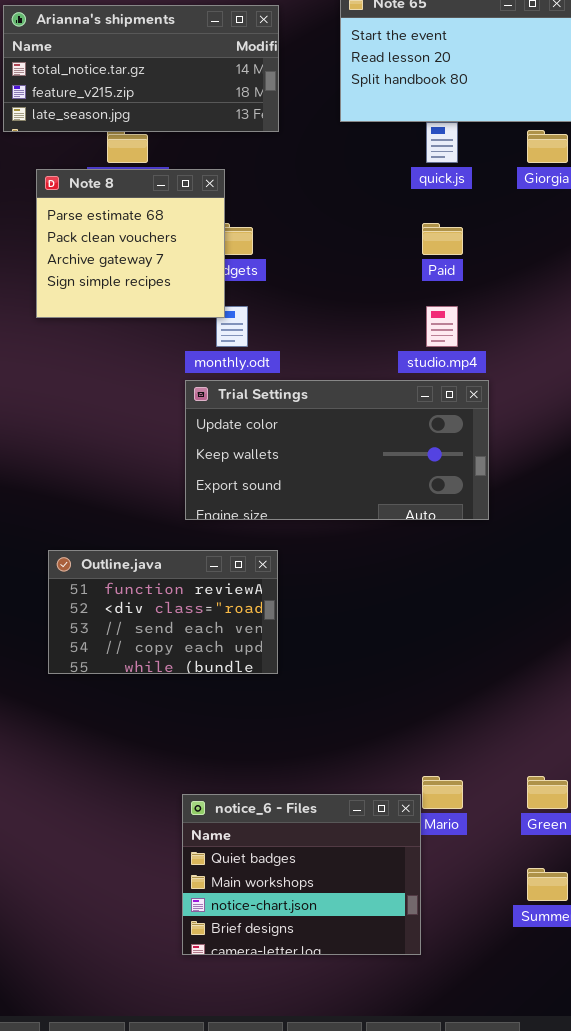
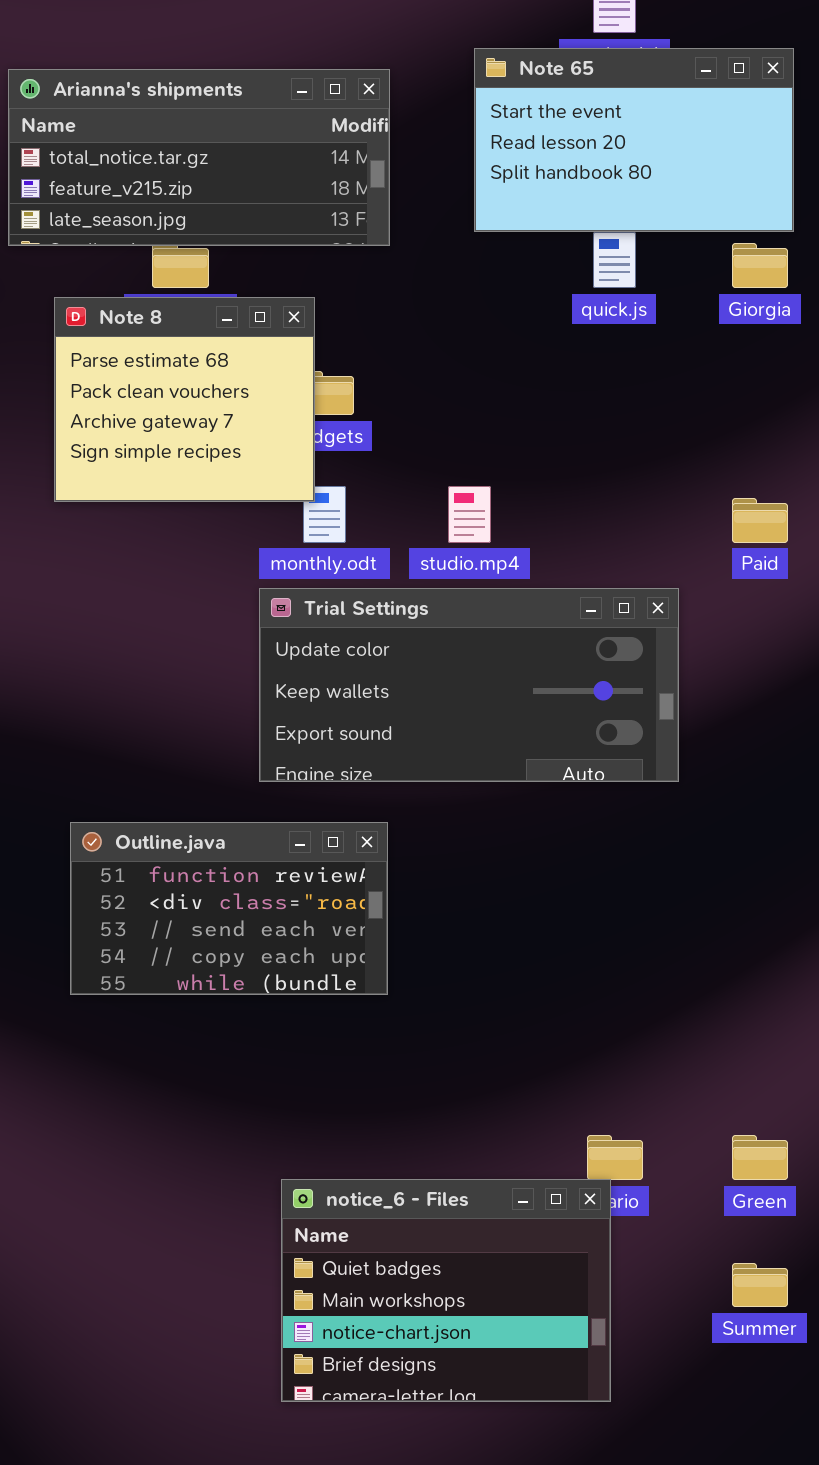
Paid: [422,223,463,255] -> [732,498,788,543], moved
studio.mp4: [426,306,458,347] -> [448,486,491,543], moved
notice_6 - Files: [182,794,421,955] -> [281,1179,611,1402], moved

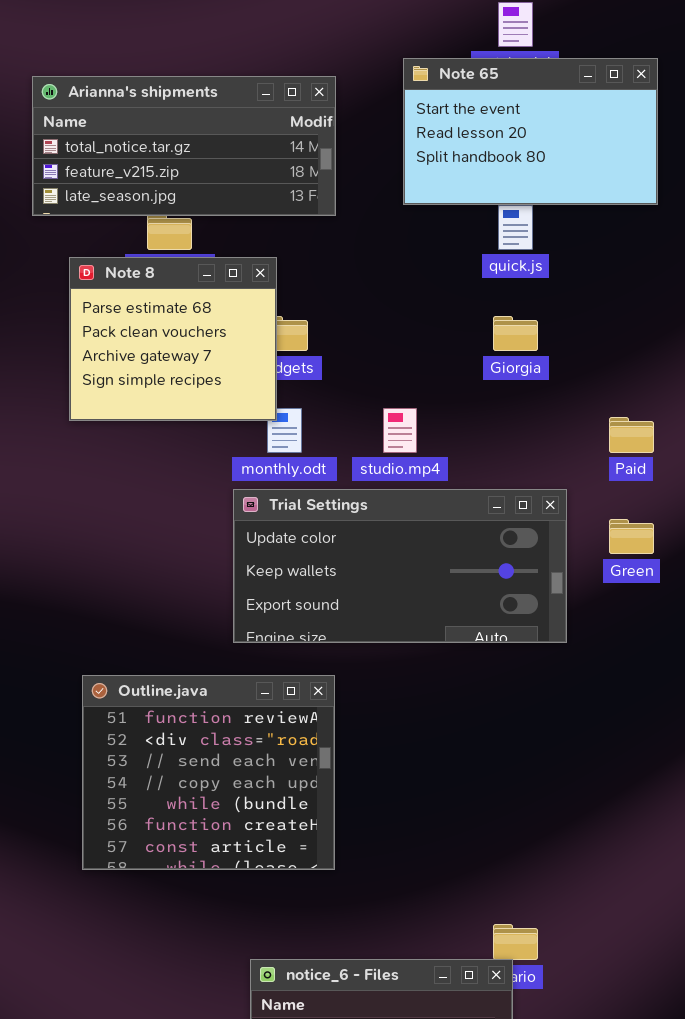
Giorgia: [732,243,788,288] -> [493,316,538,351], moved
Outline.java: [70,822,388,995] -> [82,675,335,870], resized
Green: [732,1135,788,1180] -> [609,519,654,554], moved

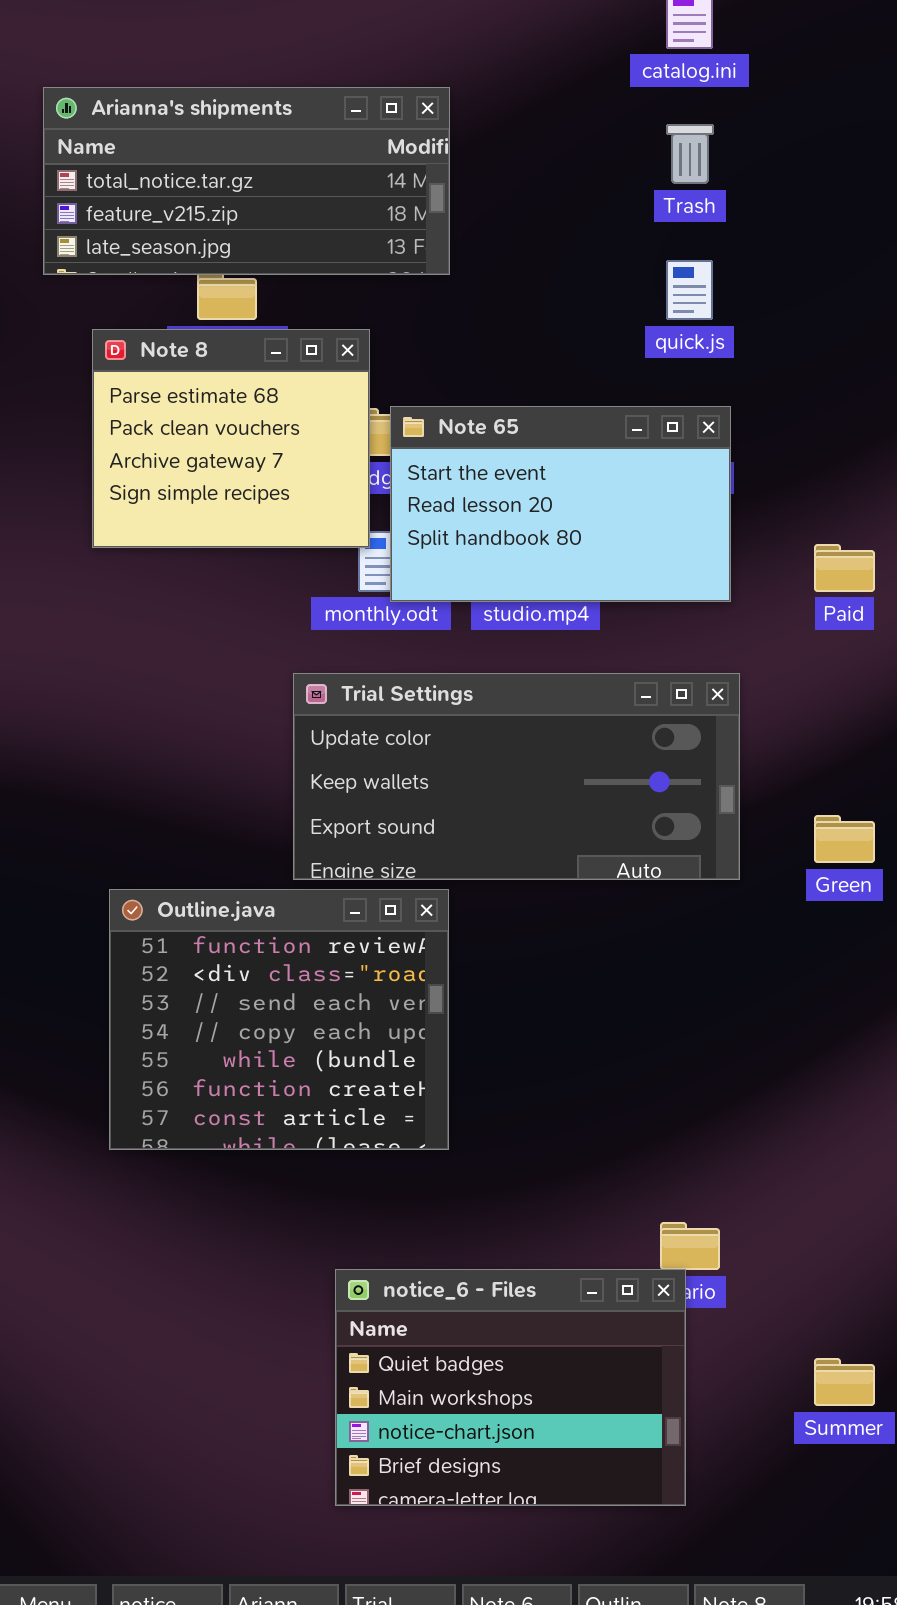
Note 65: [403,58,658,205] -> [390,406,731,602], moved
Trial Settings: [233,489,567,643] -> [293,673,740,880], moved
Green: [609,519,654,554] -> [814,815,875,863], moved

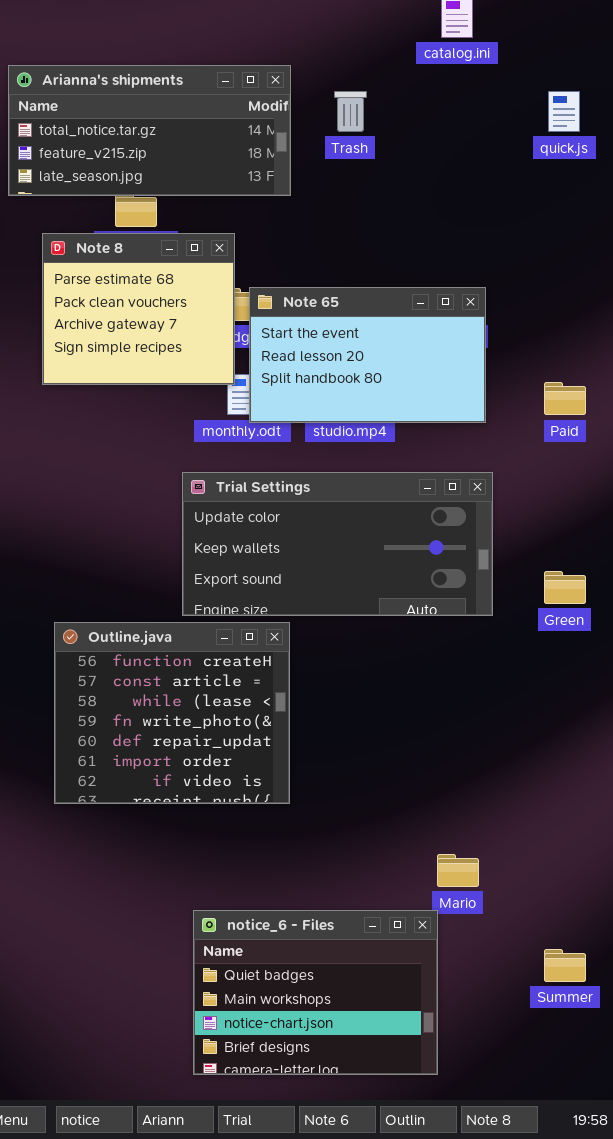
Trash: [666,124,714,184] -> [334,91,367,132], moved
quick.js: [666,260,713,320] -> [548,91,580,132], moved
Outline.java: [109,889,449,1150] -> [54,622,290,804], scrolled down 5 rows
notice_6 - Files: [335,1269,686,1506] -> [193,910,438,1075], moved

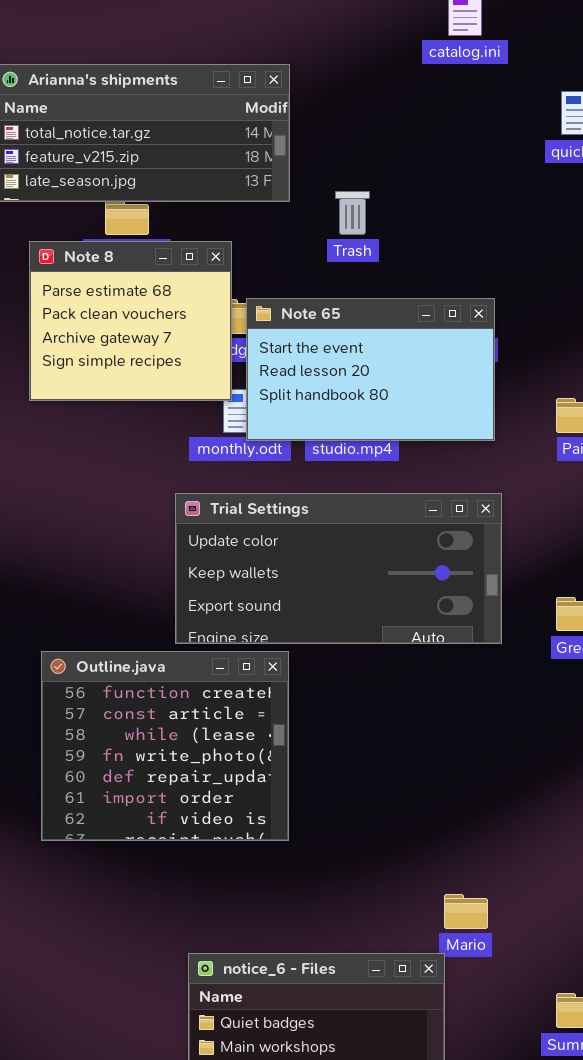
Trash: [334,91,367,132] -> [335,191,370,235], moved

